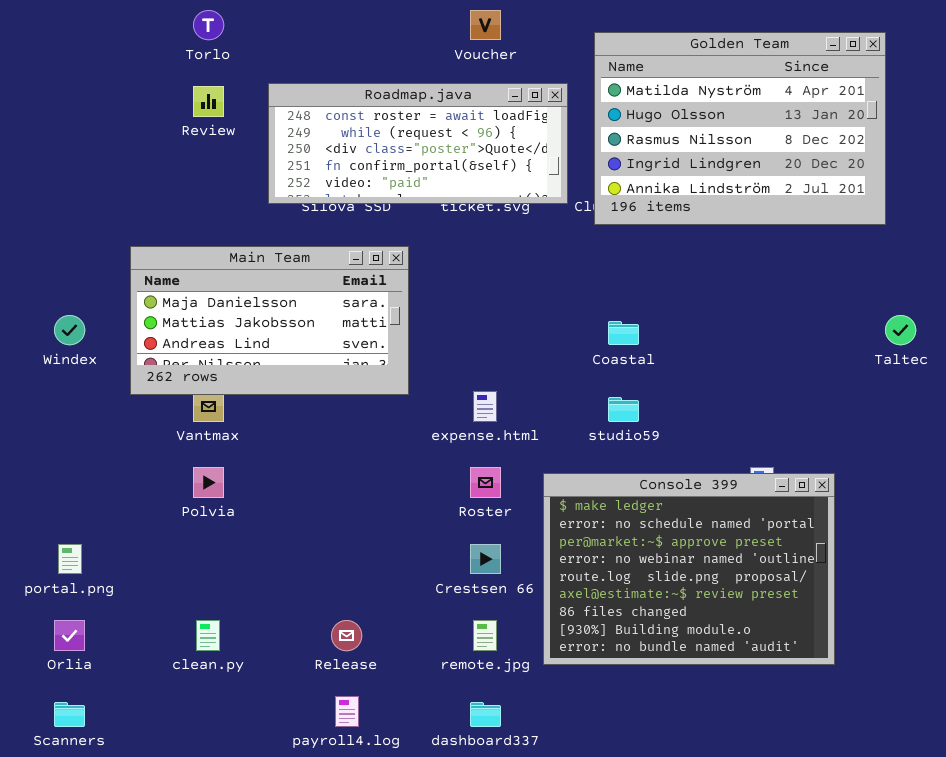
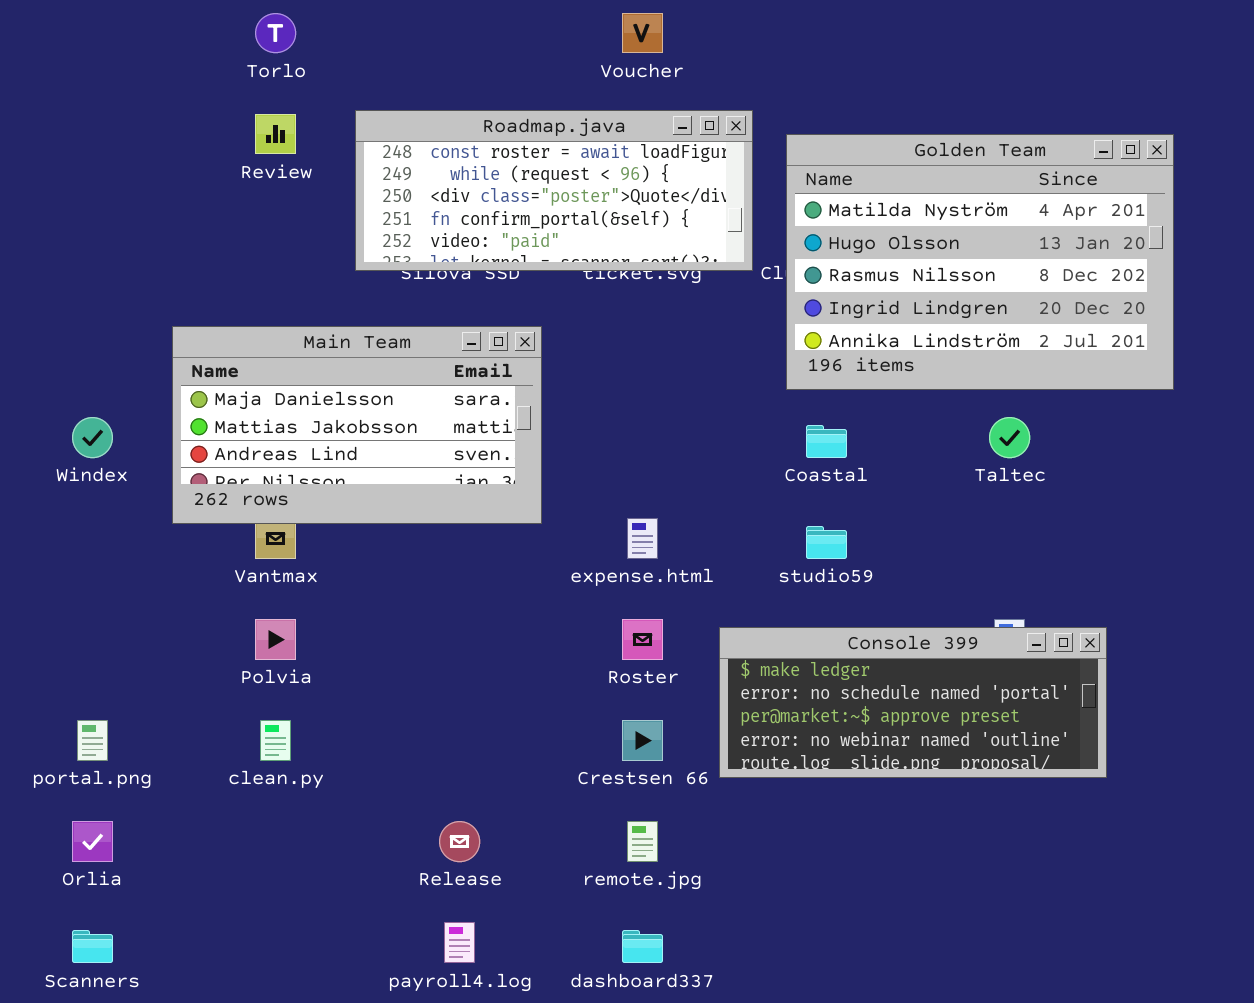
Golden Team: [594,32,886,225] -> [786,134,1174,390], moved
Taltec: [885,315,916,345] -> [989,417,1030,458], moved
Console 399: [543,473,835,665] -> [719,627,1107,778], resized
clean.py: [196,620,220,651] -> [260,720,291,761], moved

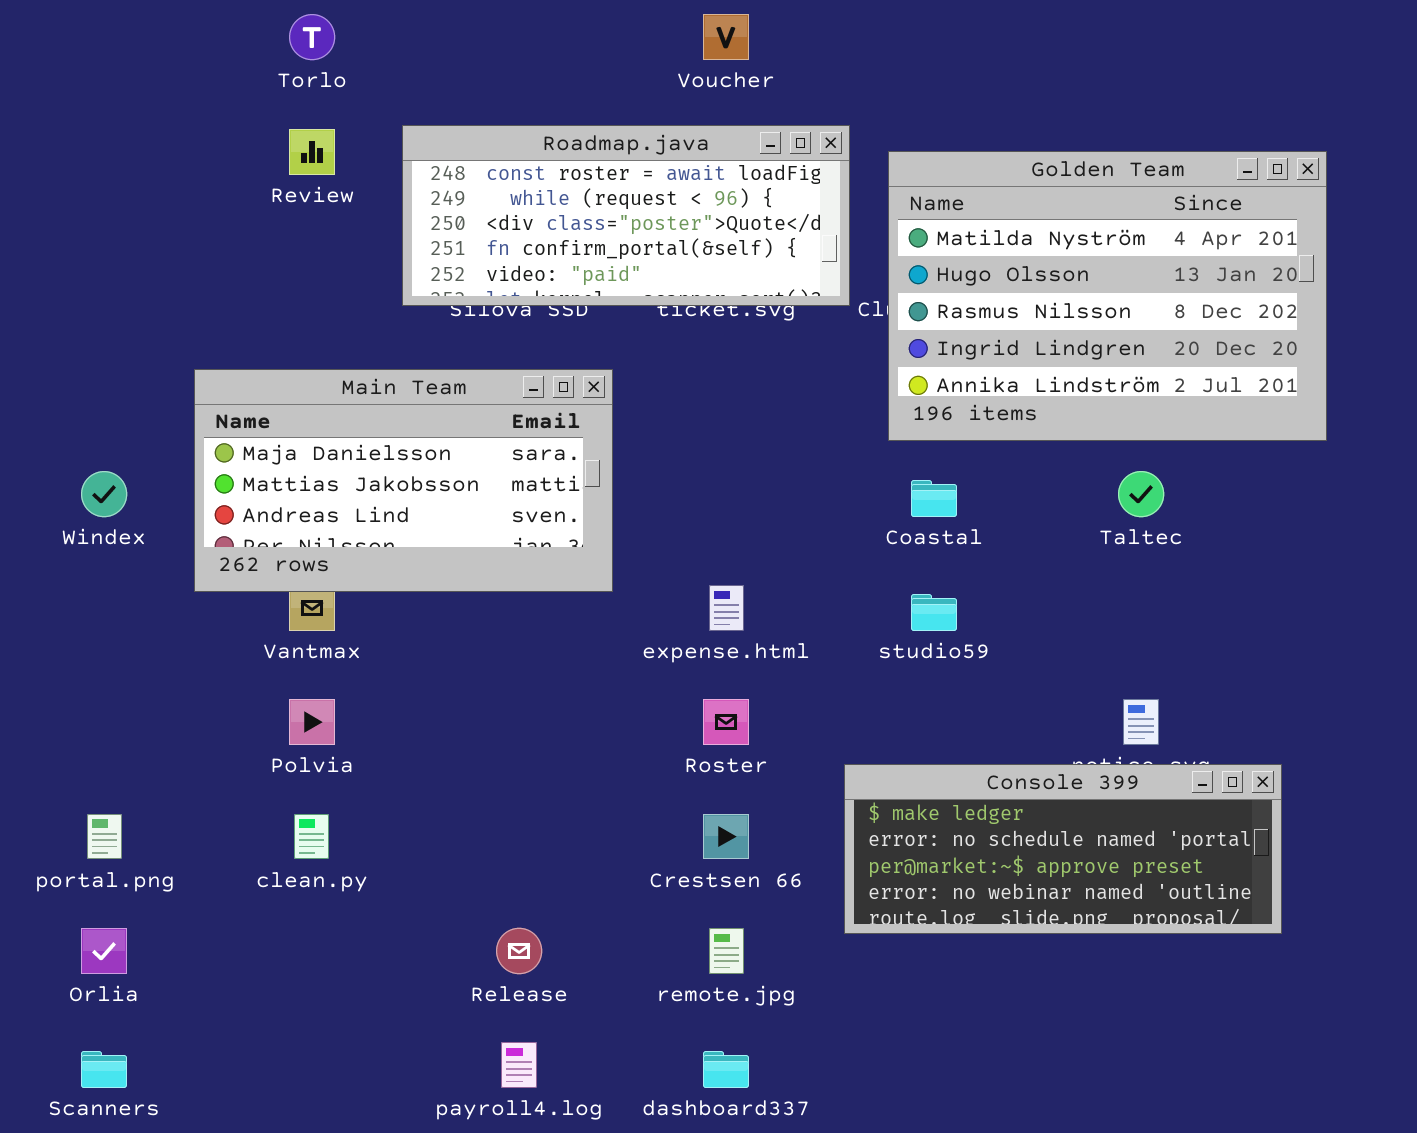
Console 399: [719,627,1107,778] -> [844,764,1282,934], moved

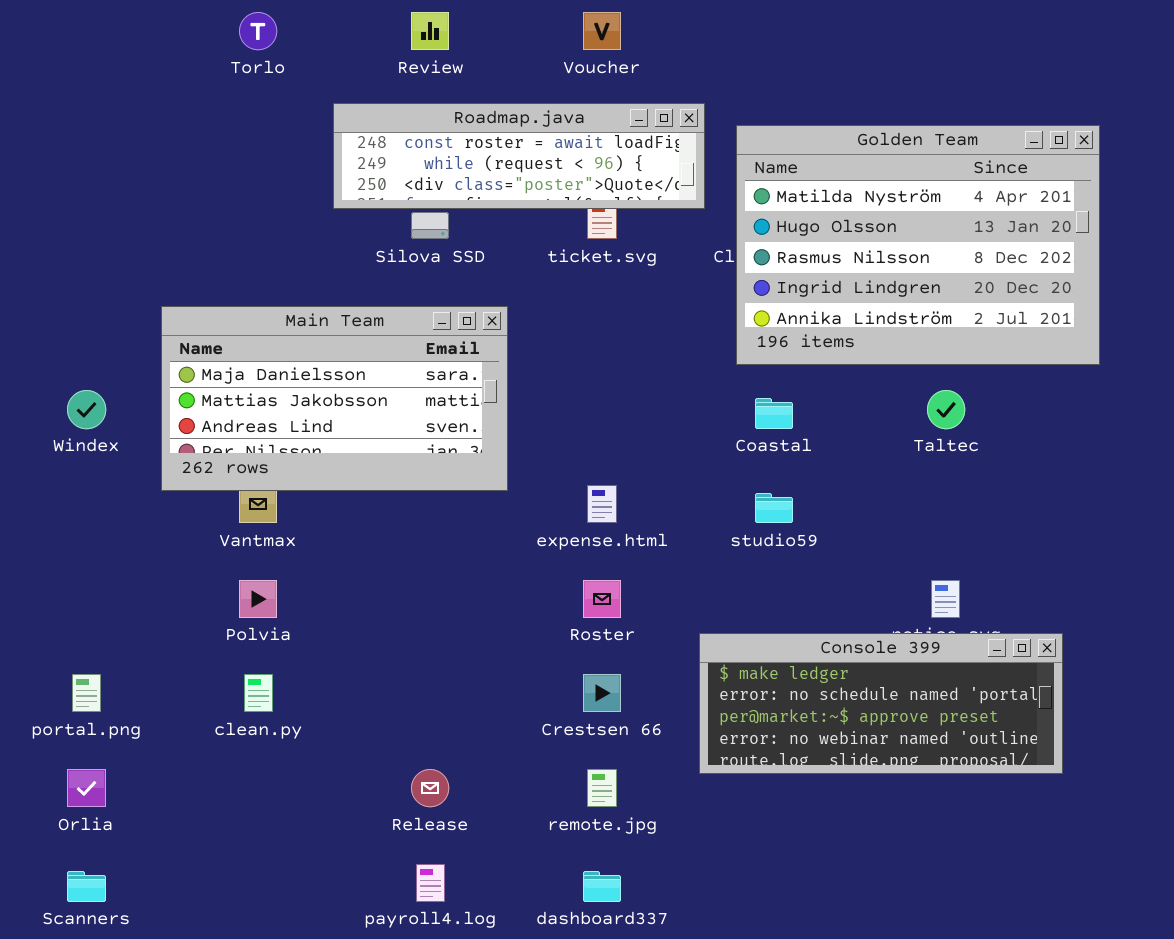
Roadmap.java: [402,125,850,306] -> [333,103,705,209], resized
Review: [289,129,335,175] -> [411,12,449,50], moved

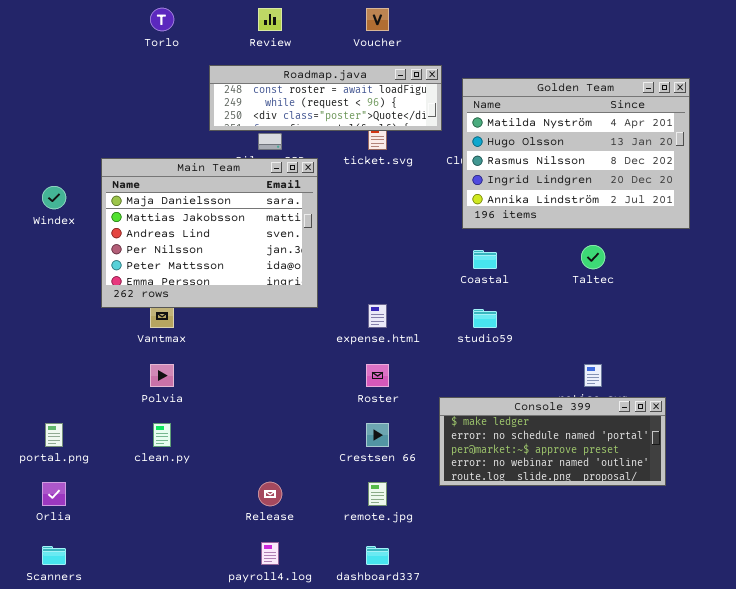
Main Team: [161,306,508,491] -> [101,158,318,308], resized
Windex: [67,390,106,429] -> [42,186,66,209], moved

